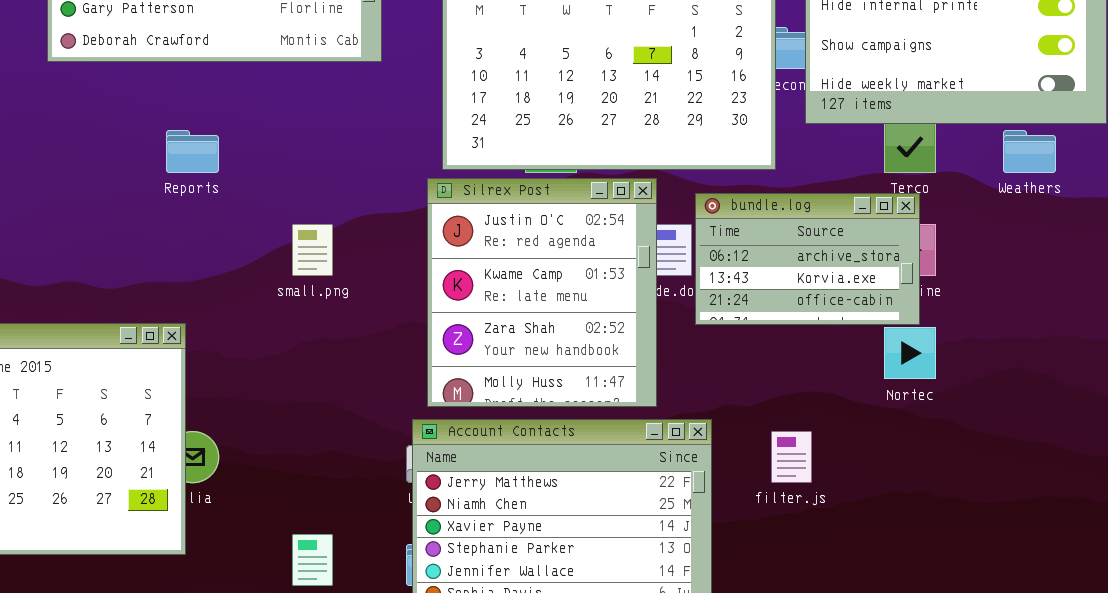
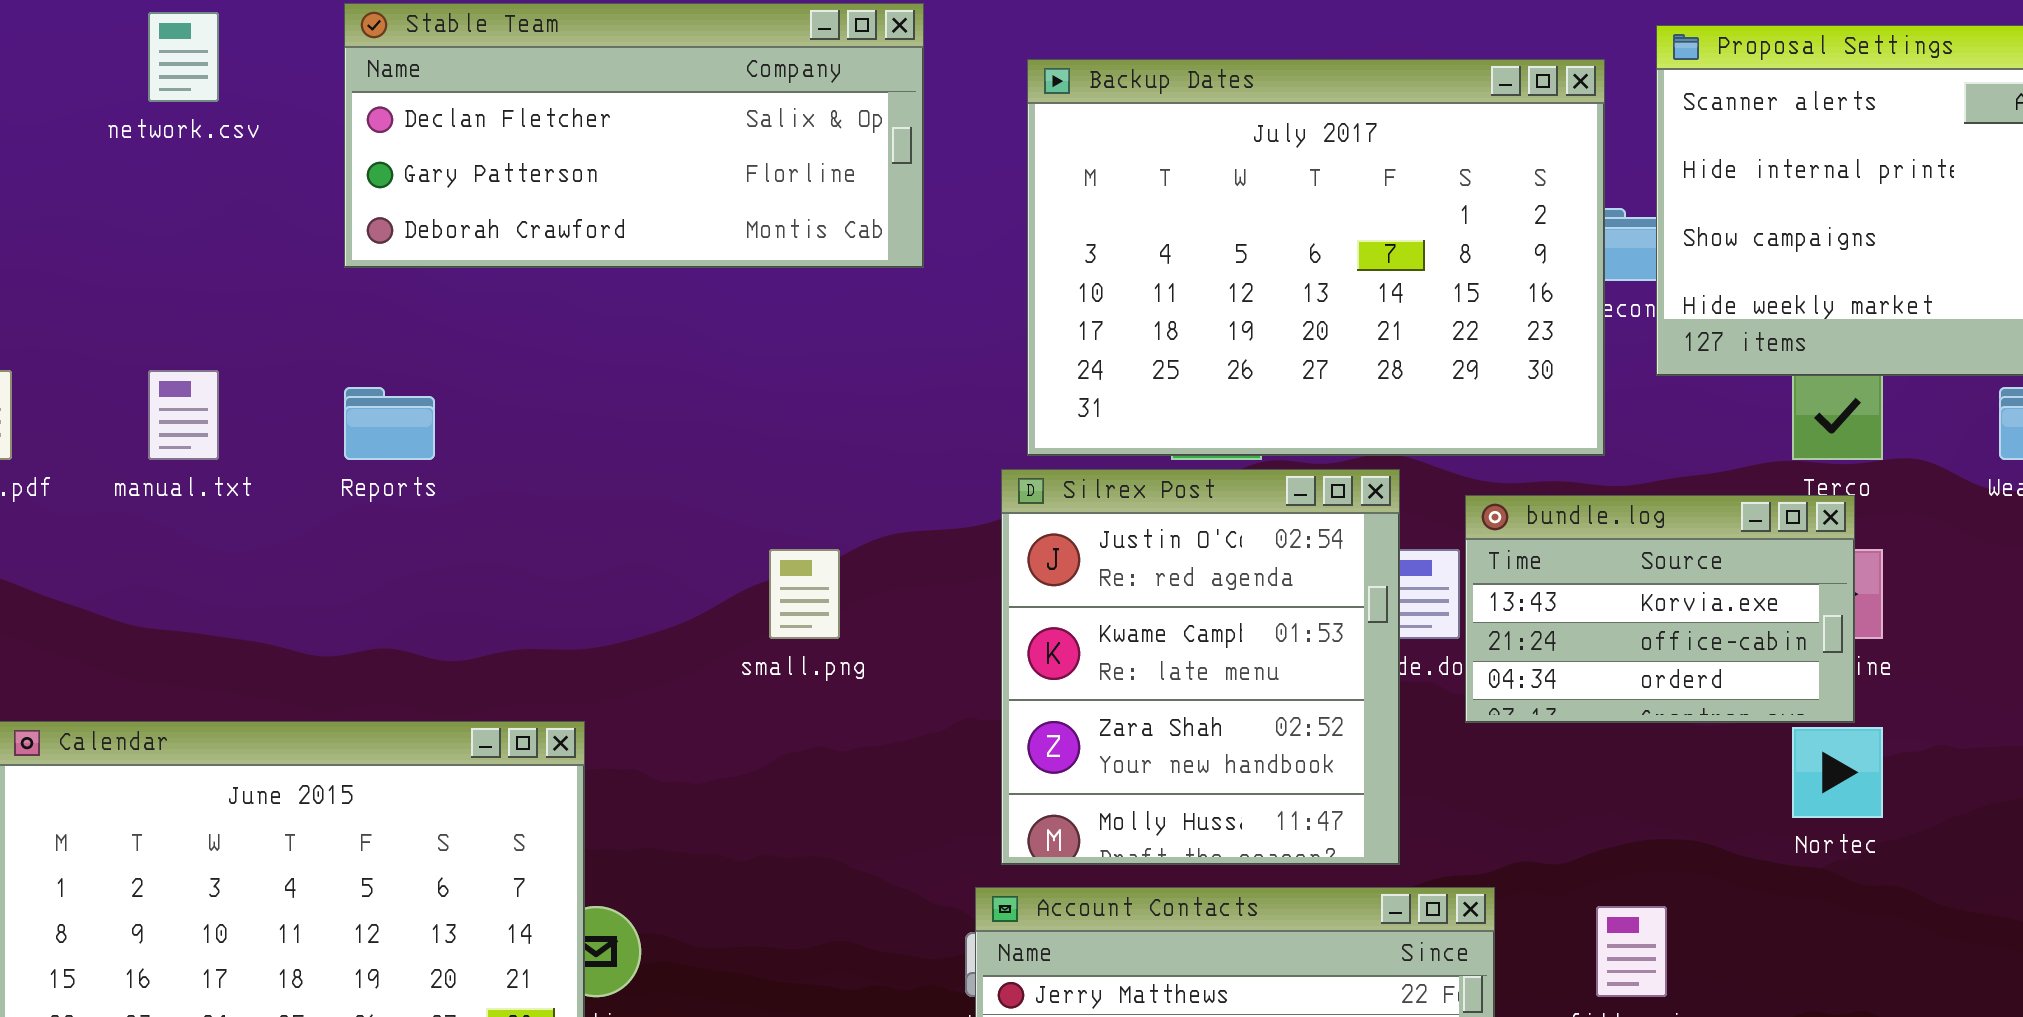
Reports: [166,130,219,173] -> [344,387,435,460], moved
bundle.log: [695,193,920,325] -> [1465,495,1855,723], scrolled down 1 row

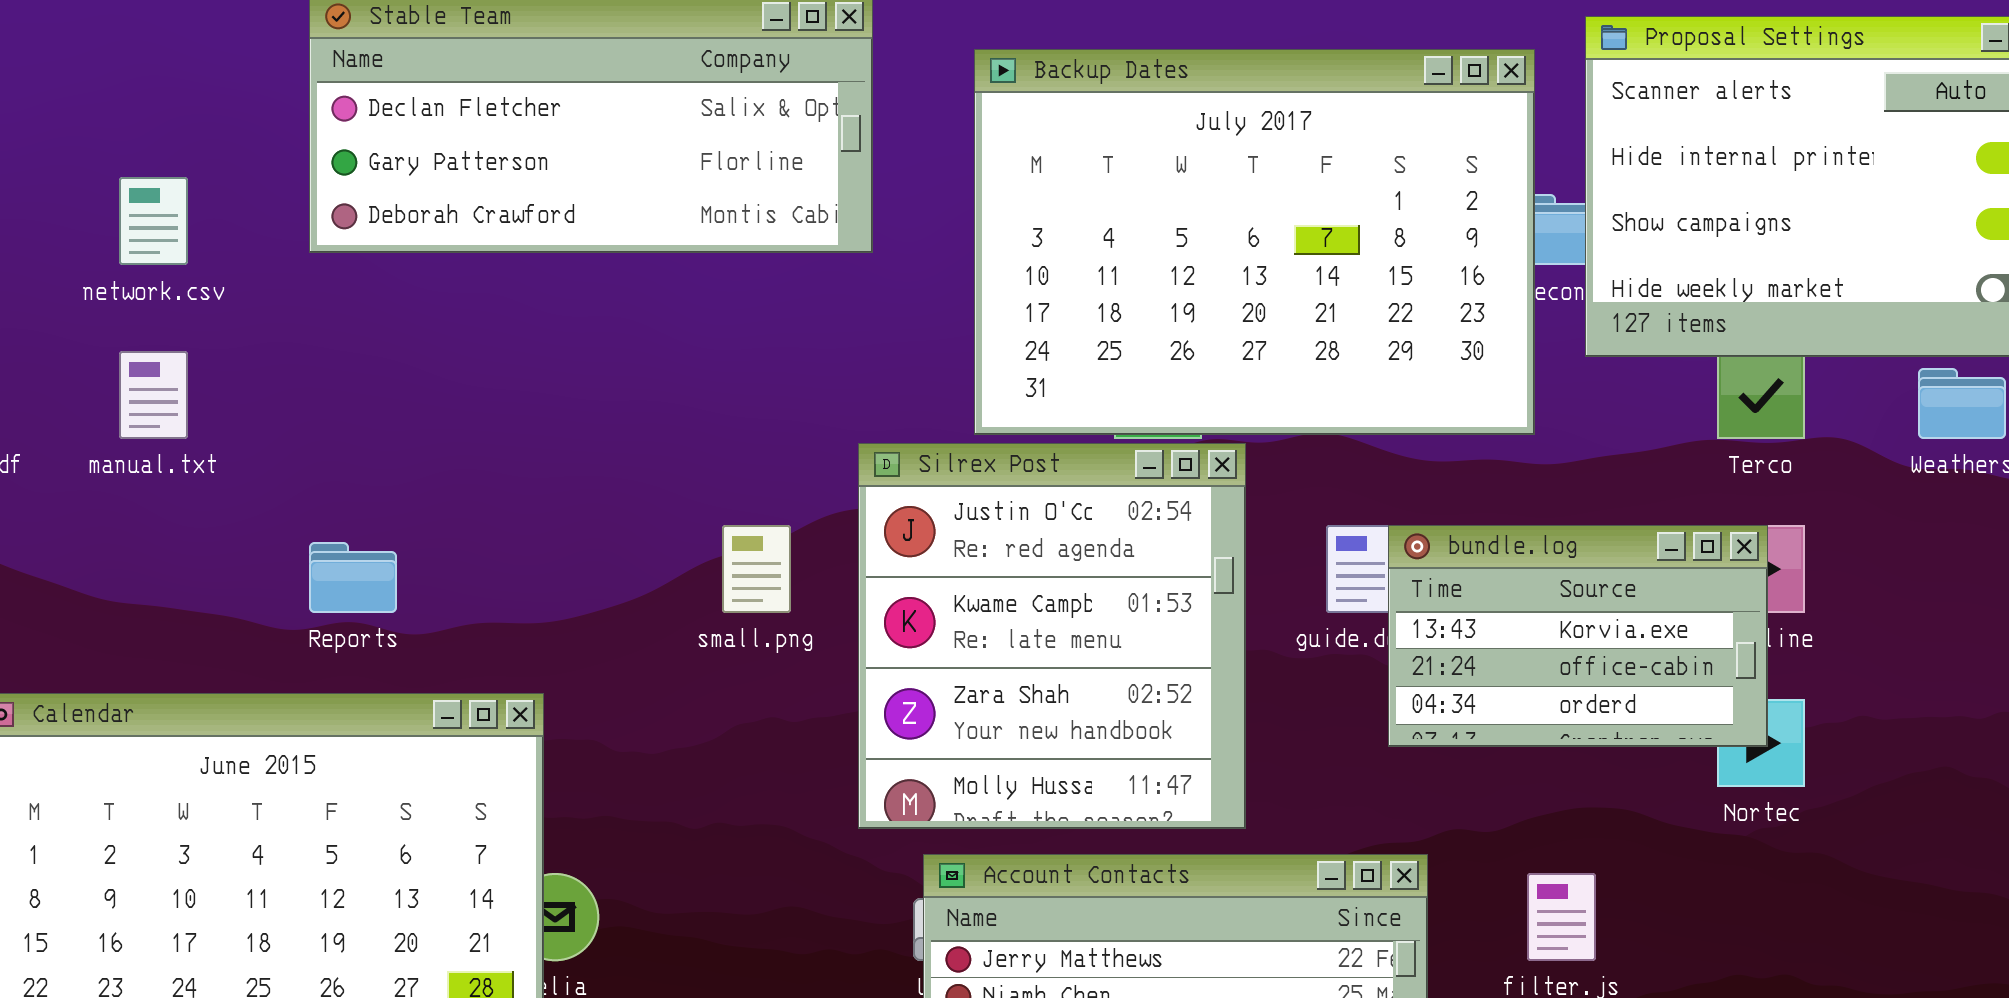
network.csv: [148,12,219,102] -> [119,177,188,265], moved
Reports: [344,387,435,460] -> [309,542,397,613], moved
Silrex Post: [1001,469,1400,865] -> [858,443,1246,829], moved
bundle.log: [1465,495,1855,723] -> [1388,525,1768,747], moved

